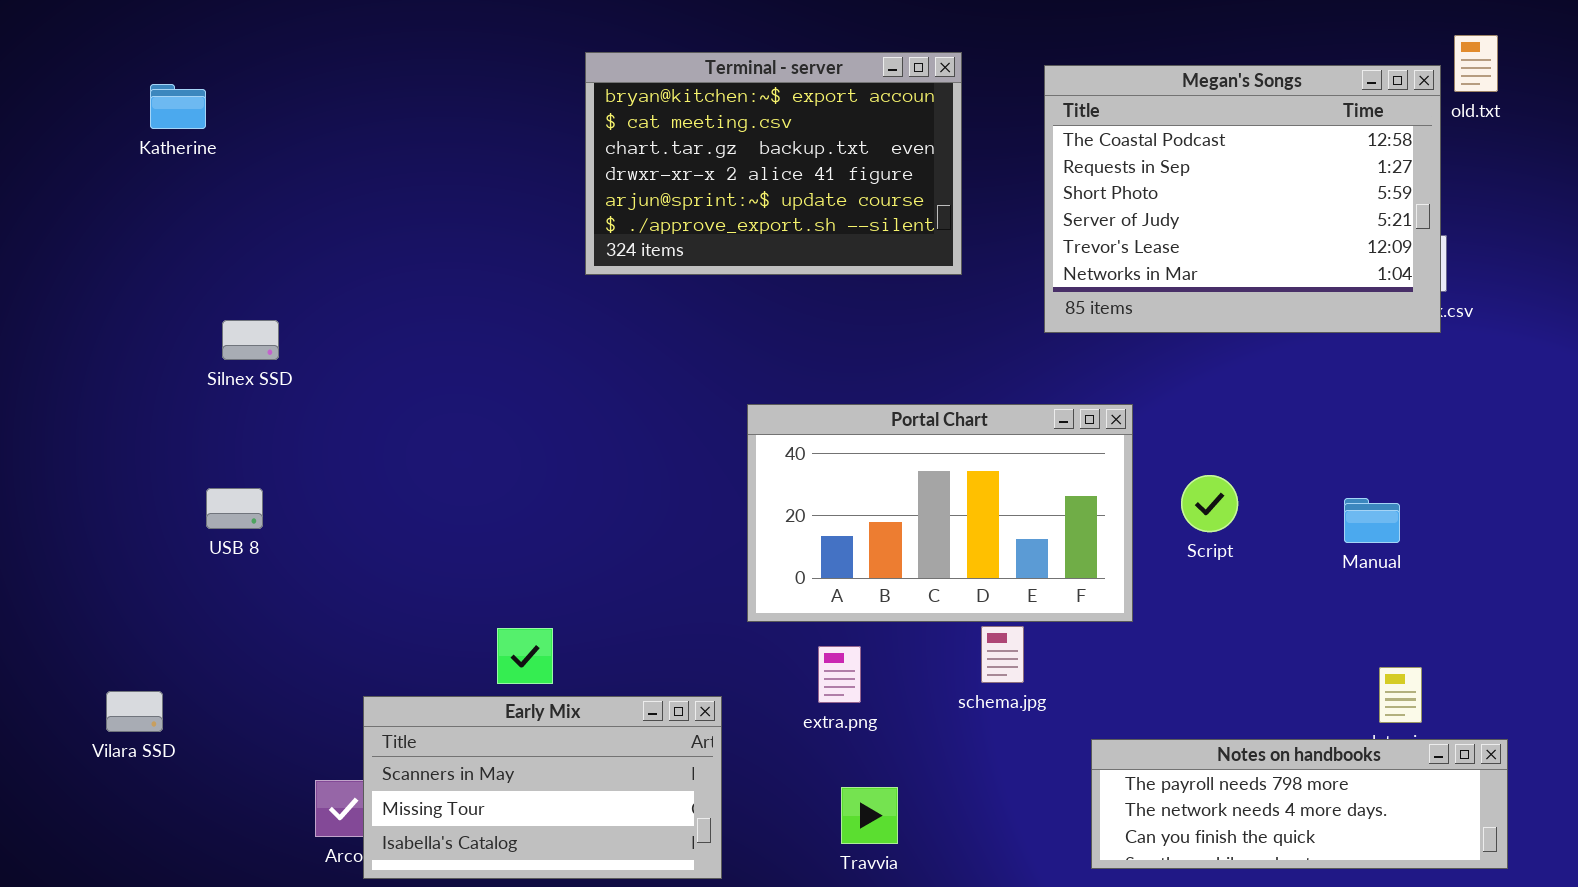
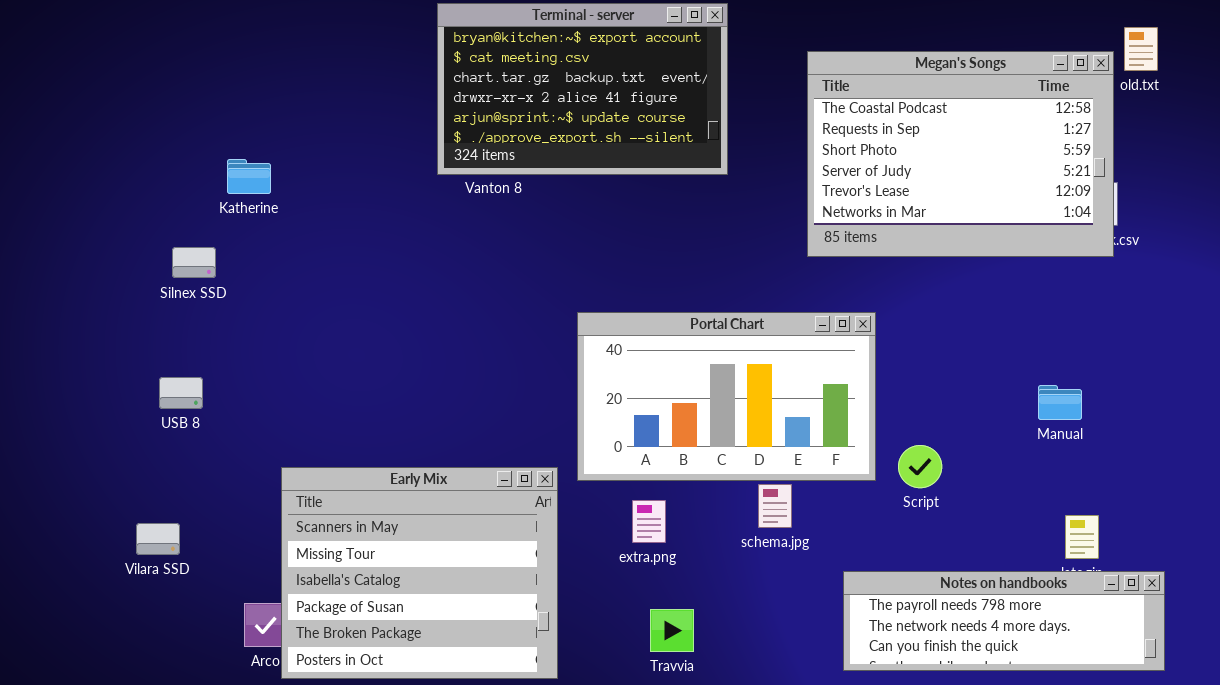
Terminal - server: [585,52,962,275] -> [437,3,728,175], moved
Katherine: [150,84,206,129] -> [227,159,271,194], moved
Script: [1181,475,1238,532] -> [898,445,942,488], moved
Vilara SSD: [106,691,163,732] -> [136,523,180,555], moved
Early Mix: [363,696,722,879] -> [281,467,558,679], resized

